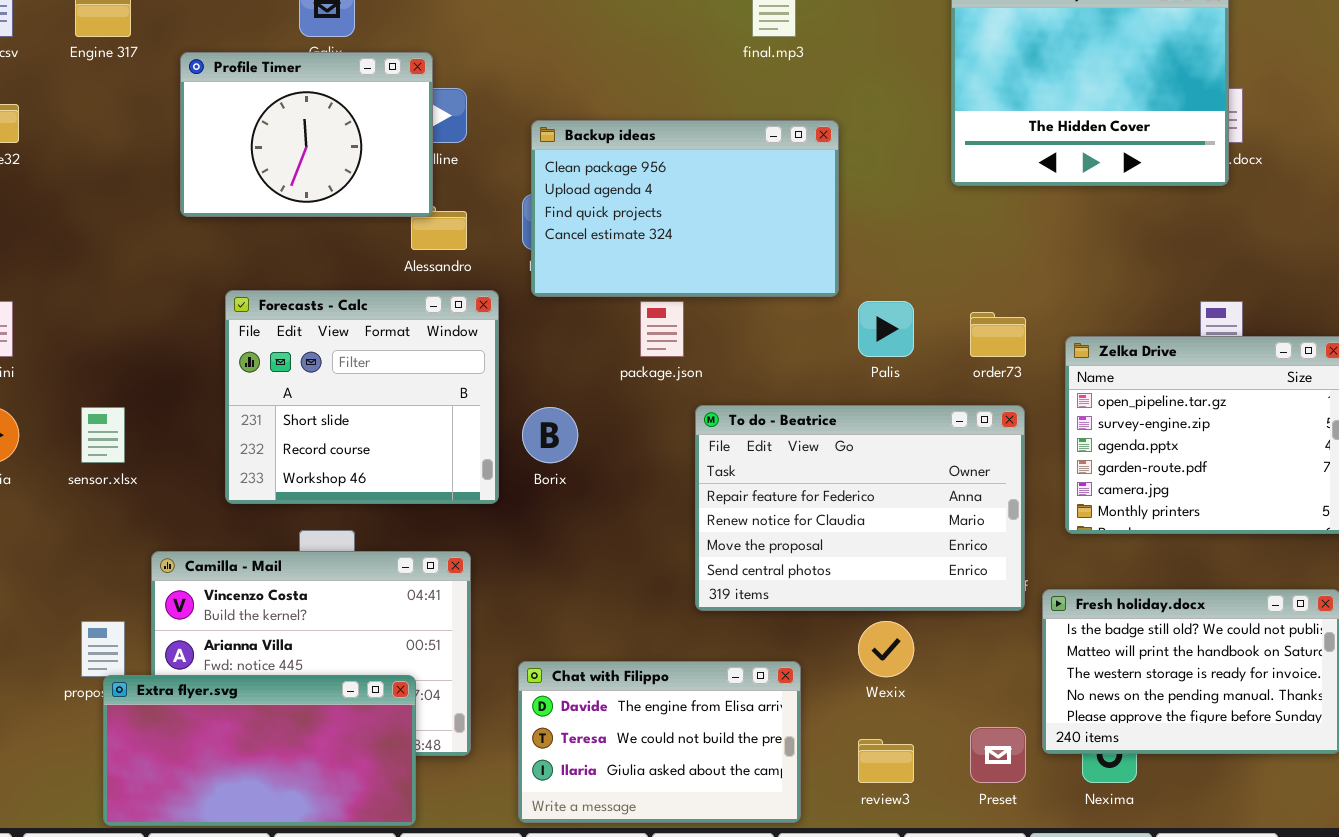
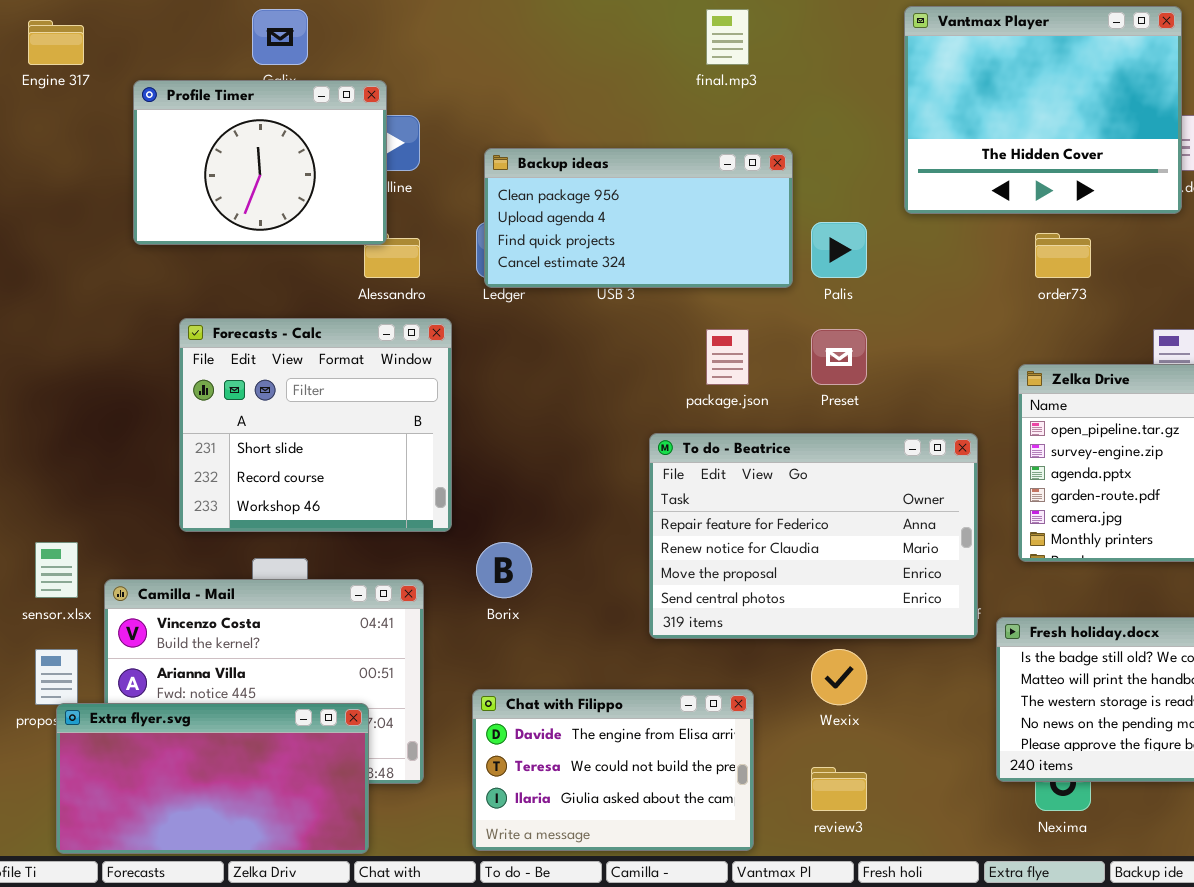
Backup ideas: [531,120,839,297] -> [484,148,793,288], resized
package.json: [640,301,684,357] -> [706,329,749,385], moved
Palis: [858,301,914,357] -> [811,222,867,278], moved
order73: [970,312,1026,357] -> [1035,233,1091,278], moved
sensor.xlsx: [81,407,125,463] -> [35,542,78,598], moved
Borix: [522,407,578,463] -> [476,542,532,598], moved
Preset: [970,727,1026,783] -> [811,329,867,385], moved

